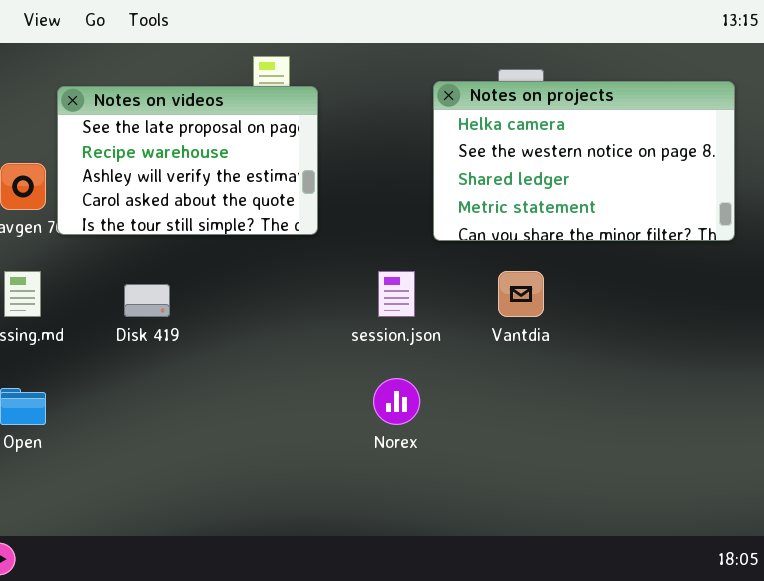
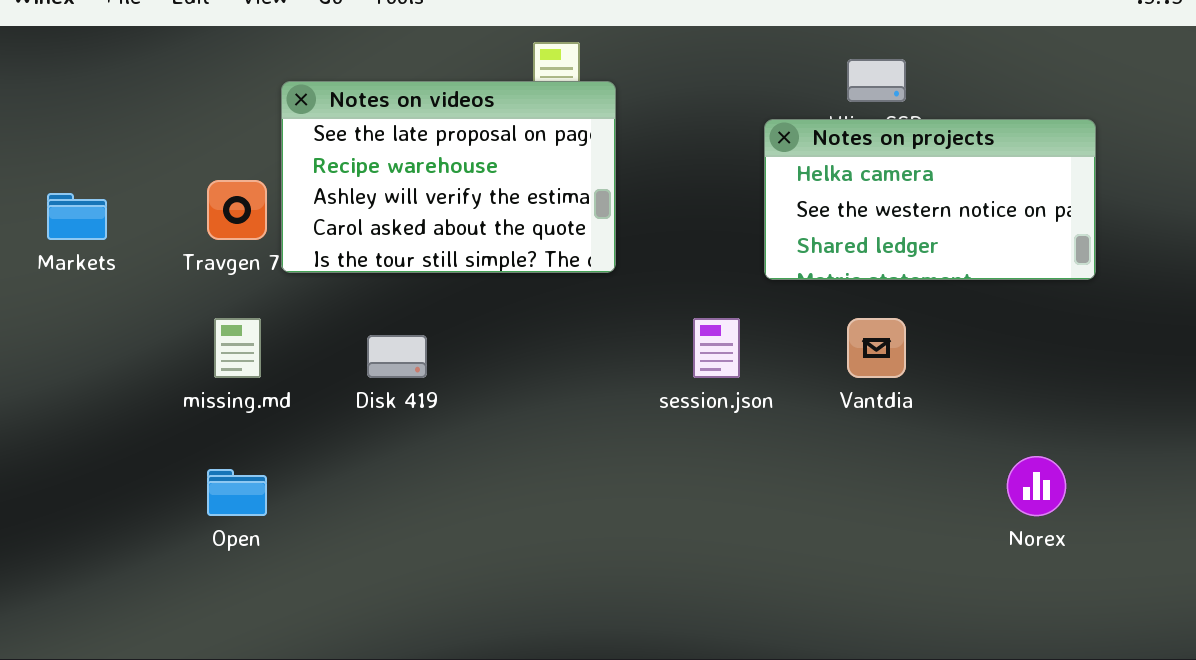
Notes on projects: [433,81,735,241] -> [764,119,1096,280], resized
Norex: [373,378,420,425] -> [1007,456,1066,516], moved

